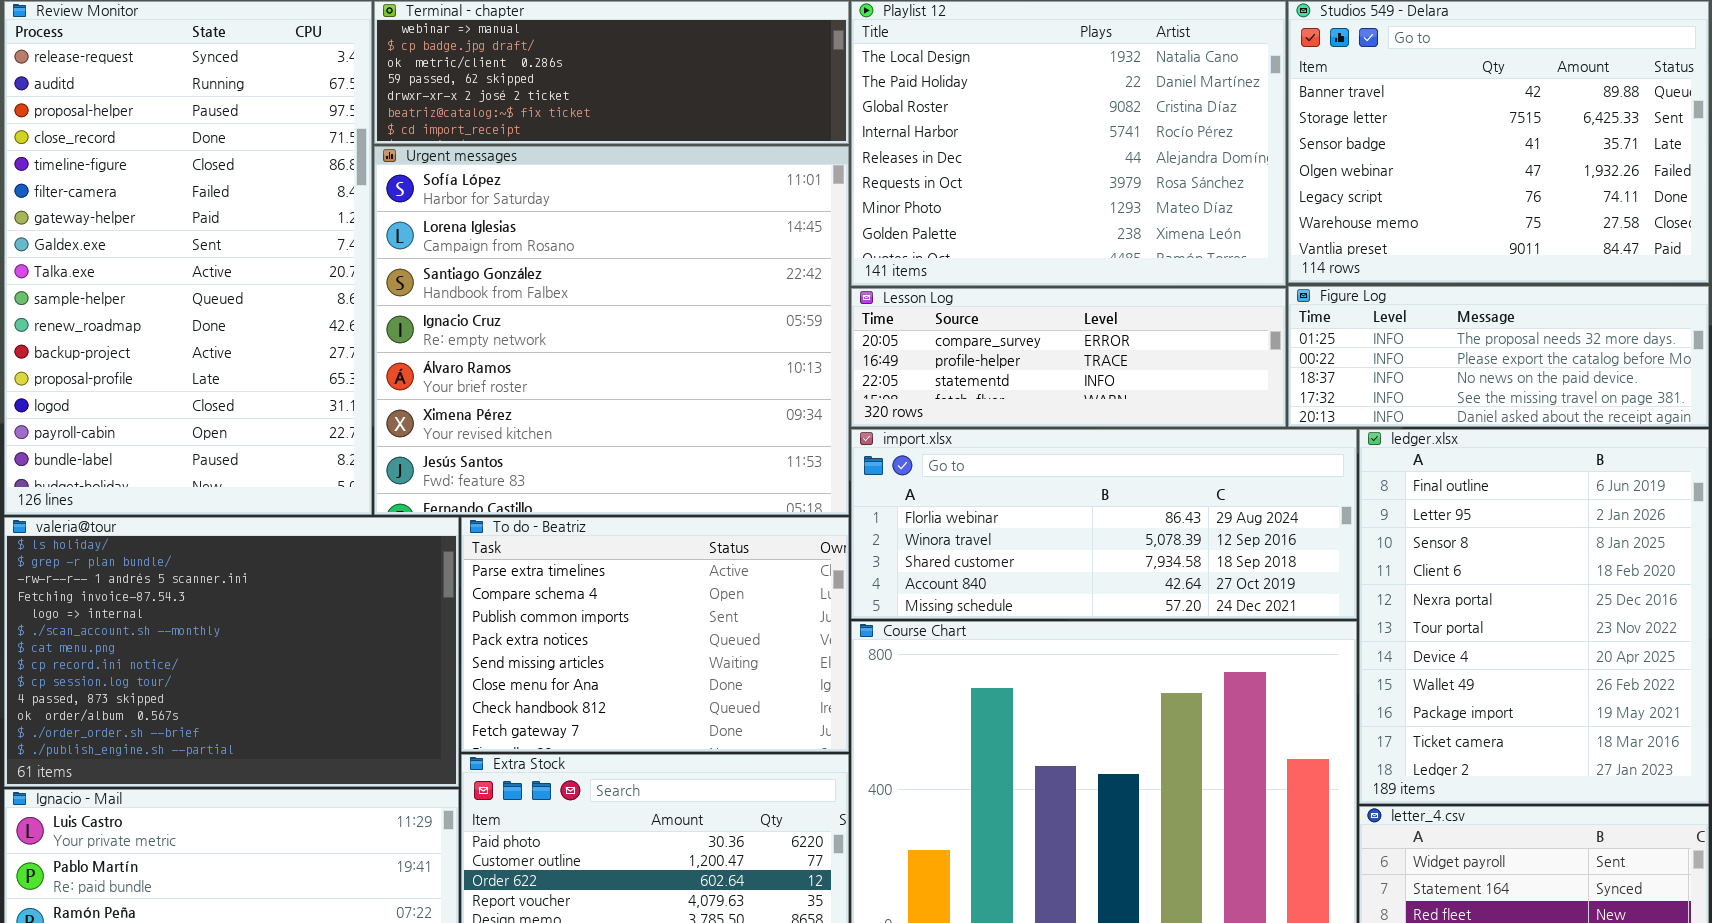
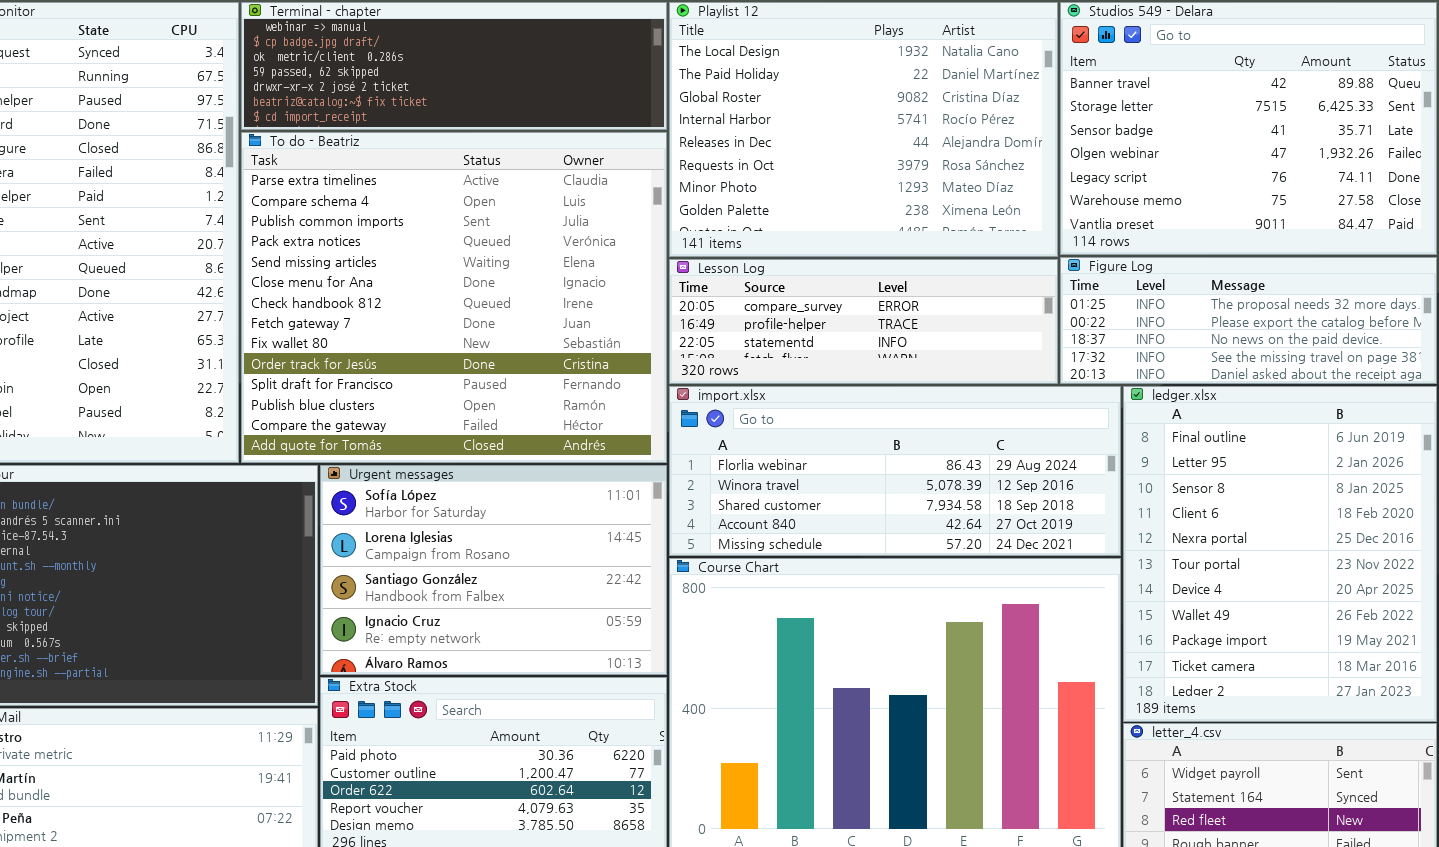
Urgent messages: [374,146,849,515] -> [320,465,667,675], moved, resized
To do - Beatriz: [461,517,849,752] -> [241,132,667,463], moved, resized

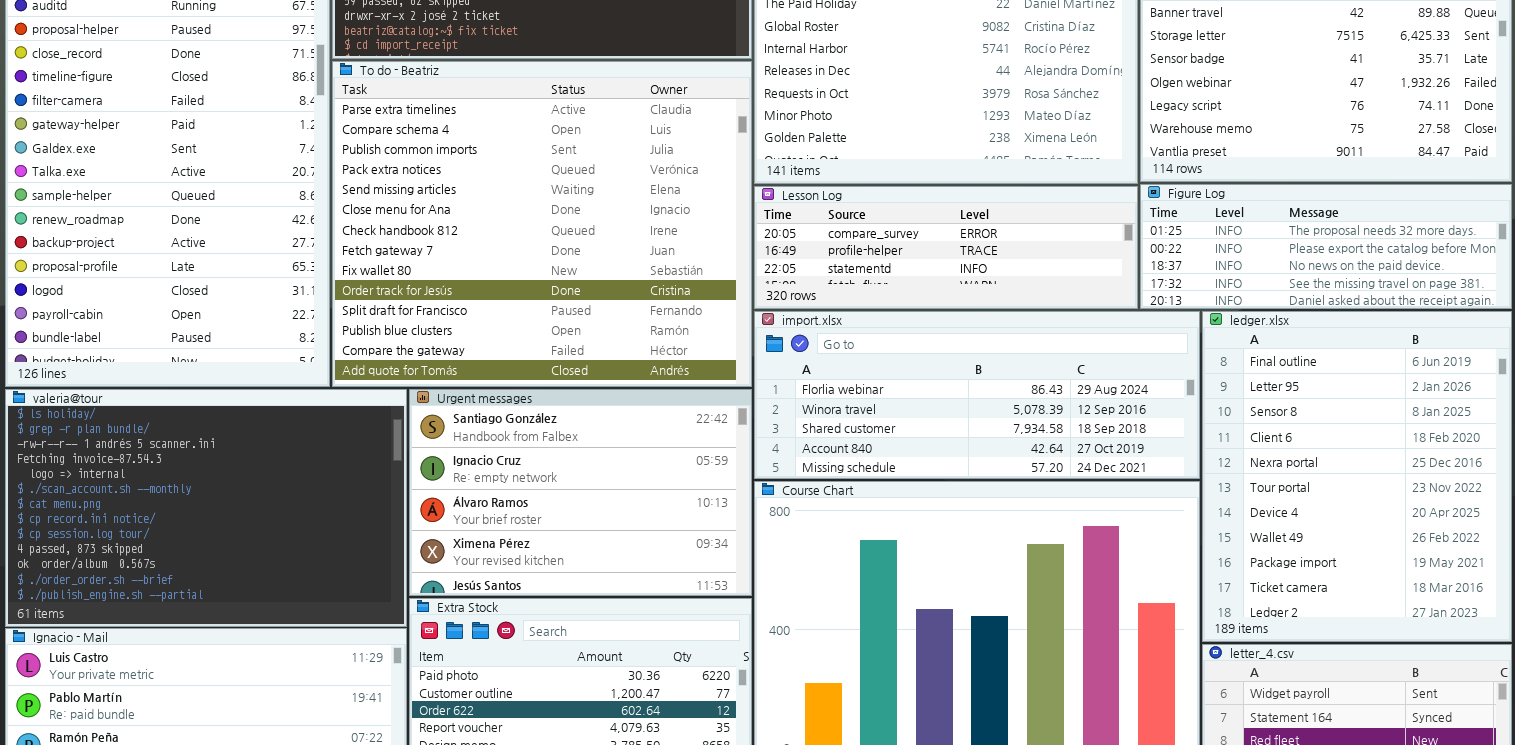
Urgent messages: [320,465,667,675] -> [409,389,752,596], scrolled down 2 rows

